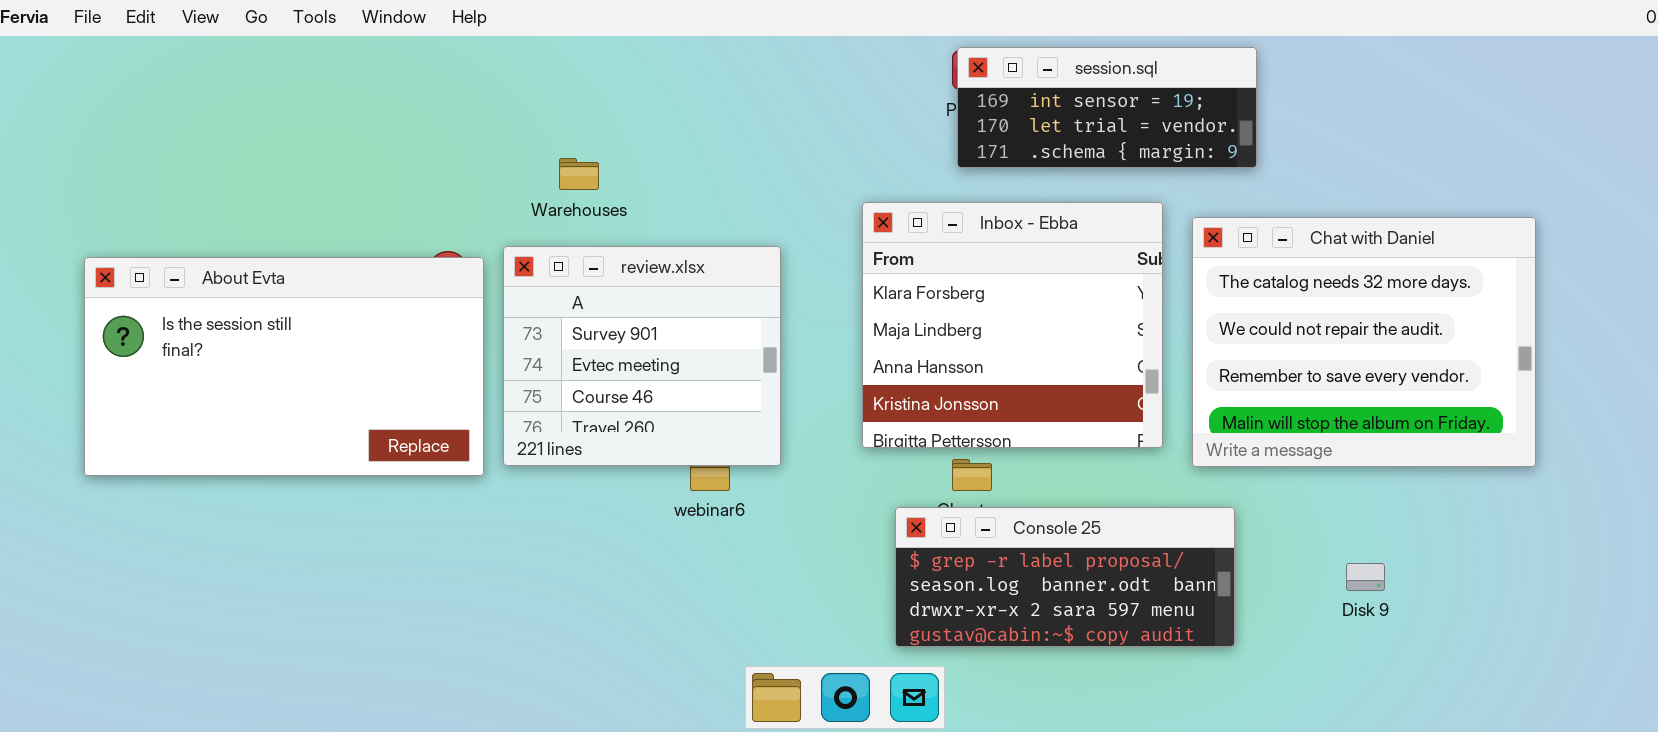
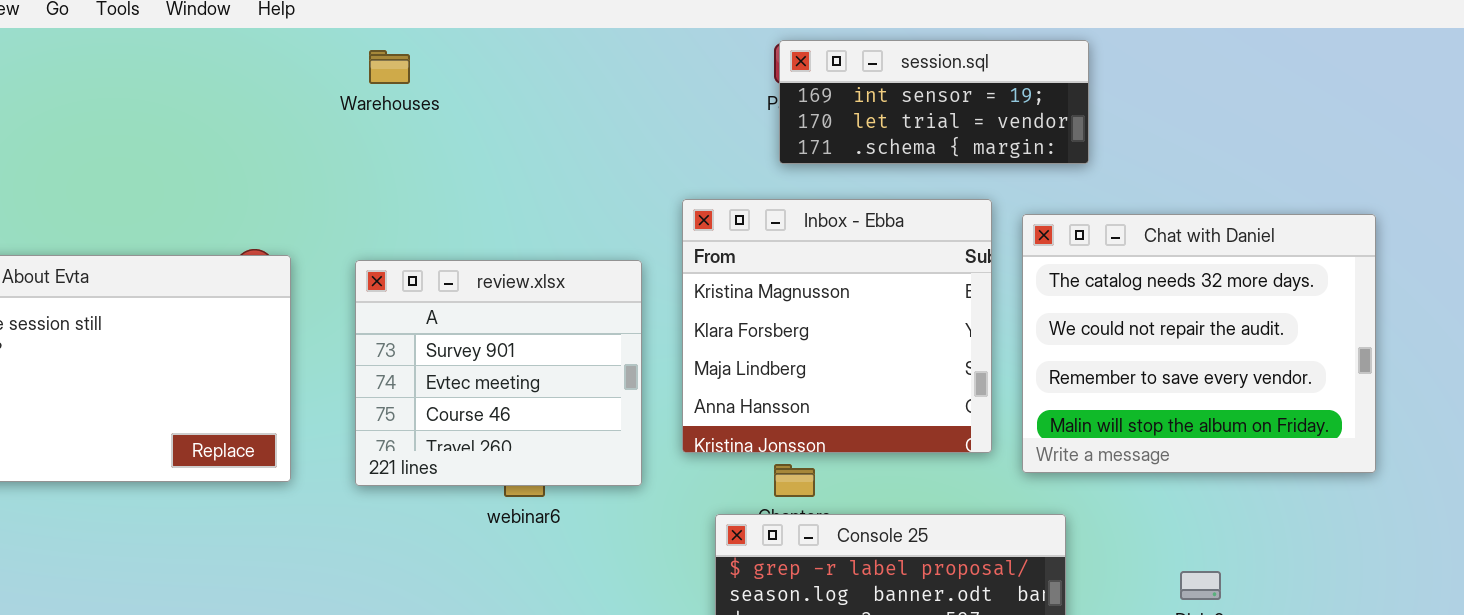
Warehouses: [559,158,599,190] -> [369,50,410,84], moved
Inbox - Ebba: [862,202,1163,448] -> [682,199,992,453], scrolled up 1 row
review.xlsx: [503,246,781,466] -> [355,260,642,486], moved

